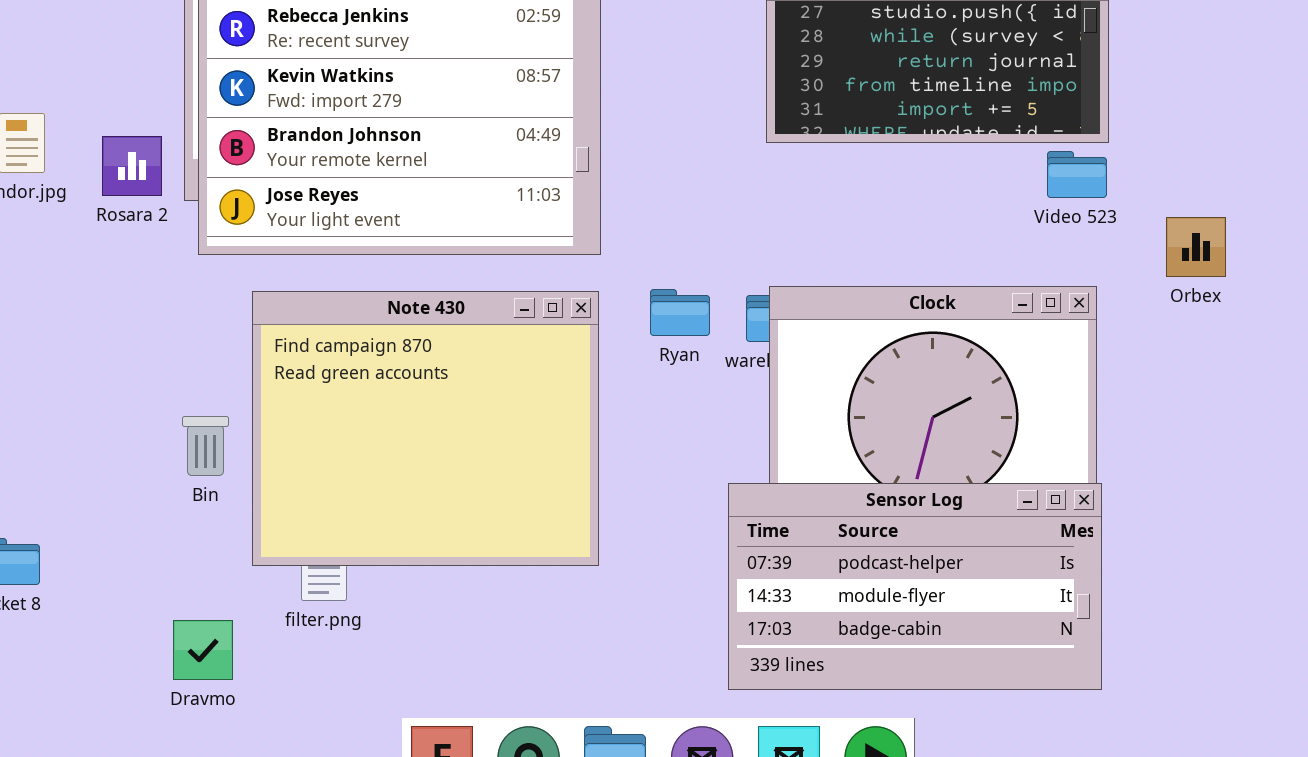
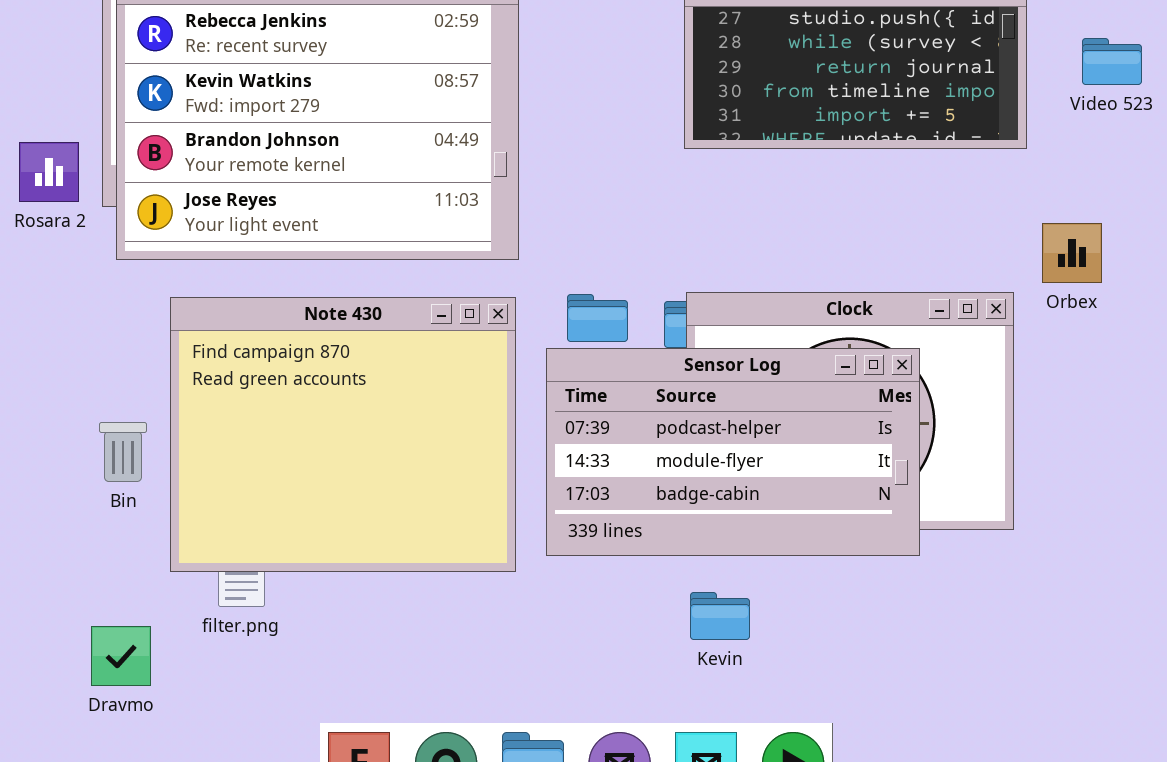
Video 523: [1047,151,1107,198] -> [1082,38,1142,85], moved
Orbex: [1166,217,1226,277] -> [1042,223,1102,283], moved
Sensor Log: [728,483,1102,690] -> [546,348,920,556], moved

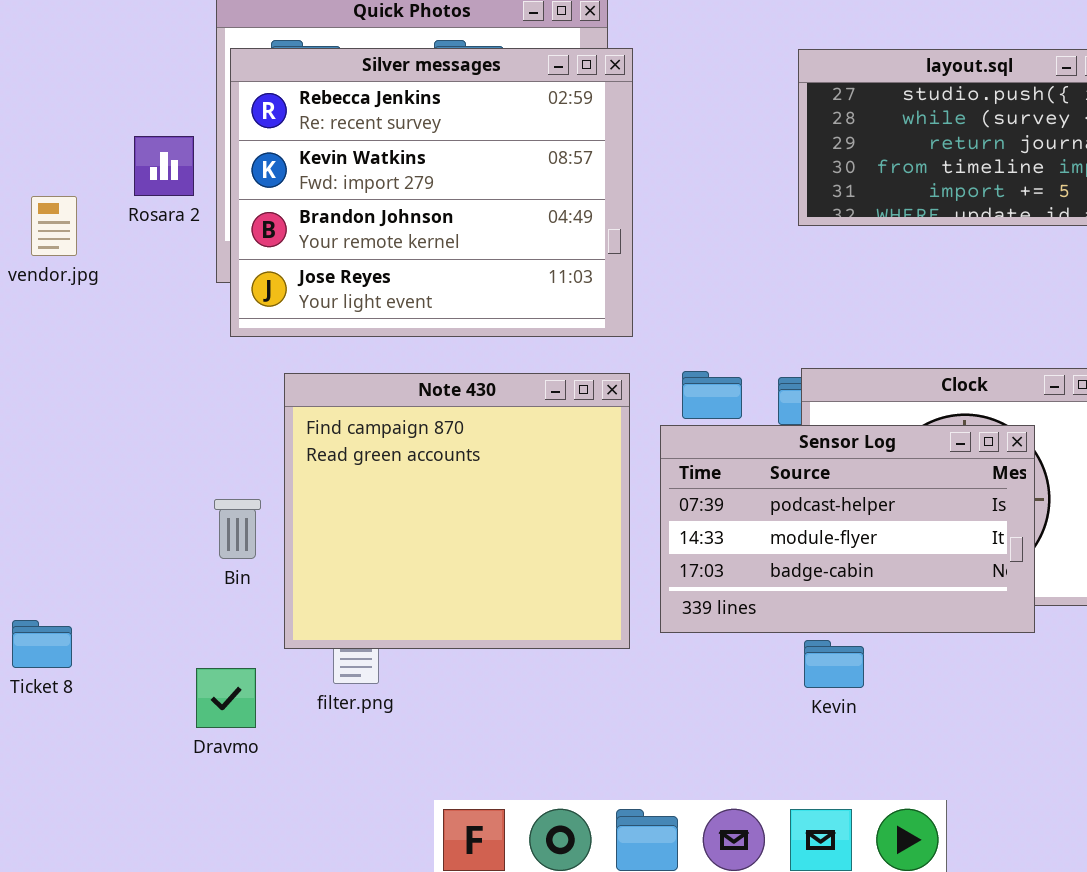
Rosara 2: [19,142,79,202] -> [134,136,194,196], moved
Kevin: [690,592,750,640] -> [804,640,864,688], moved
Dravmo: [91,626,151,686] -> [196,668,256,728], moved

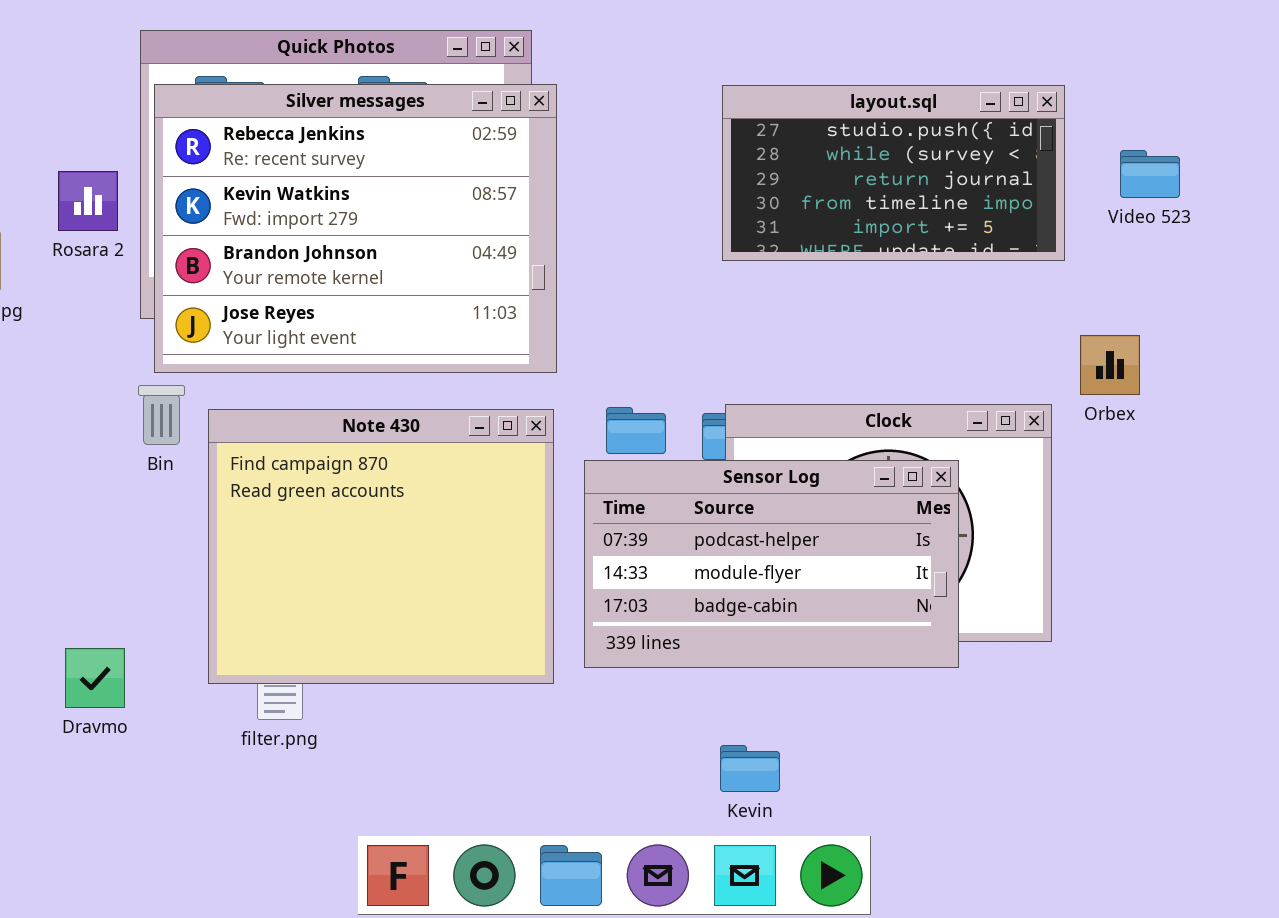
Bin: [214,499,261,559] -> [138,385,185,445], moved
Kevin: [804,640,864,688] -> [720,745,780,792], moved
Dravmo: [196,668,256,728] -> [65,648,125,708], moved

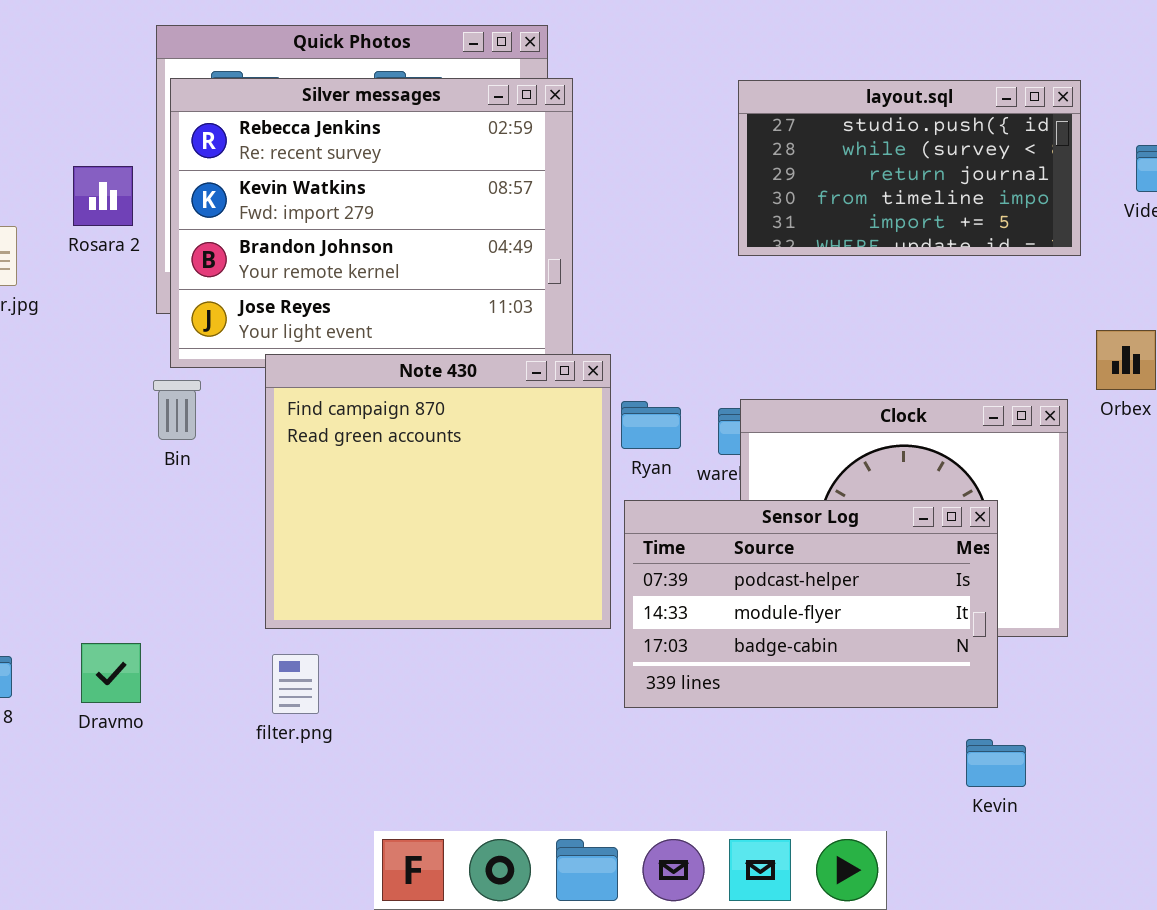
Note 430: [208,409,554,684] -> [265,354,611,629], moved
Sensor Log: [584,460,959,668] -> [624,500,998,708], moved
Kevin: [720,745,780,792] -> [966,739,1026,787], moved

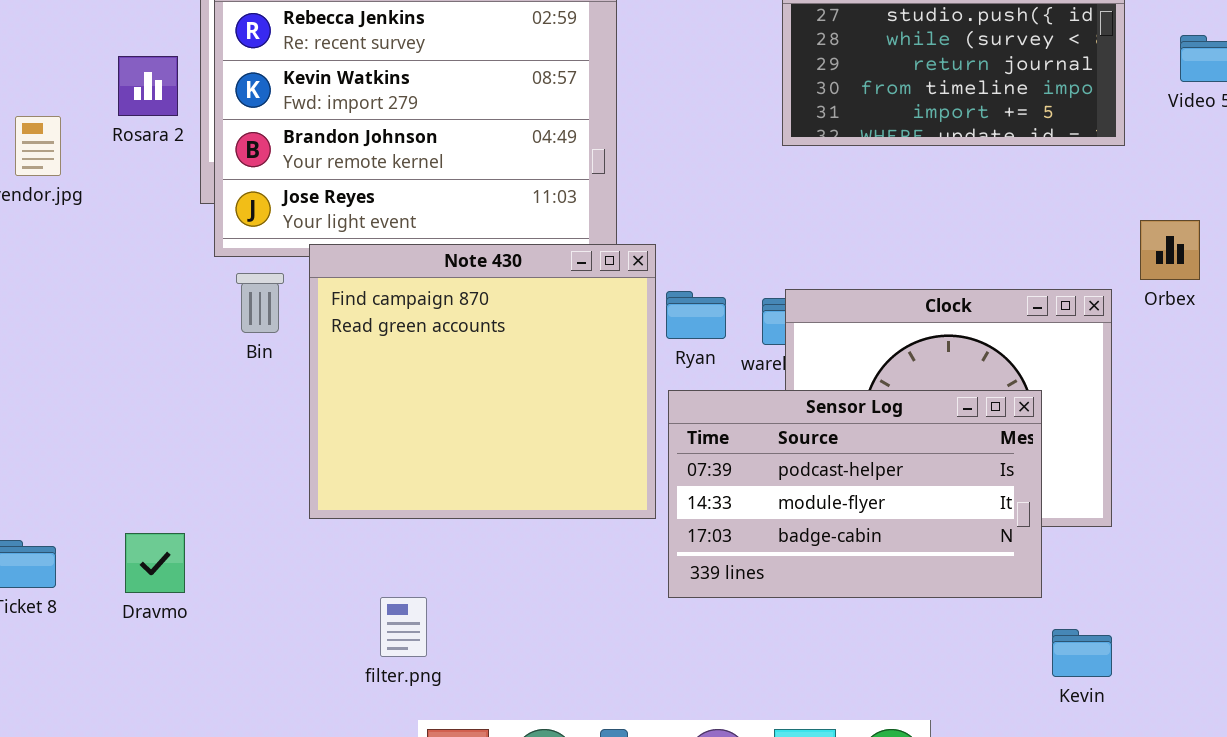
Bin: [153,380,201,440] -> [236,273,284,333], moved
filter.png: [272,654,319,714] -> [380,597,427,657], moved
Kevin: [966,739,1026,787] -> [1052,629,1112,677], moved

